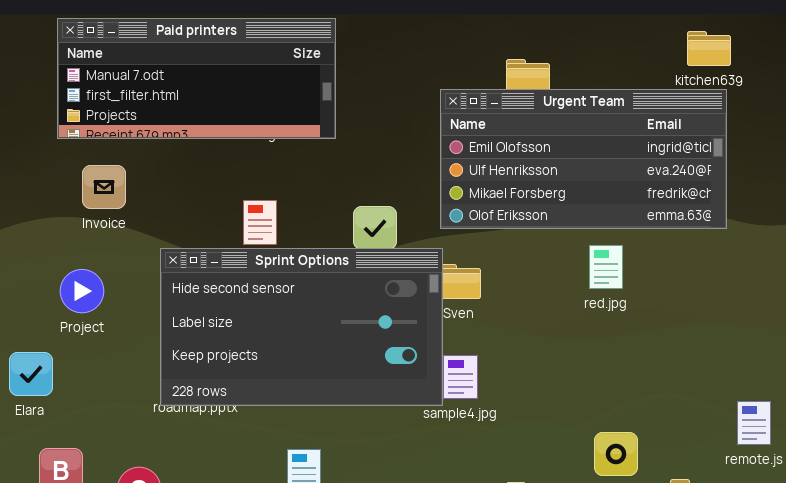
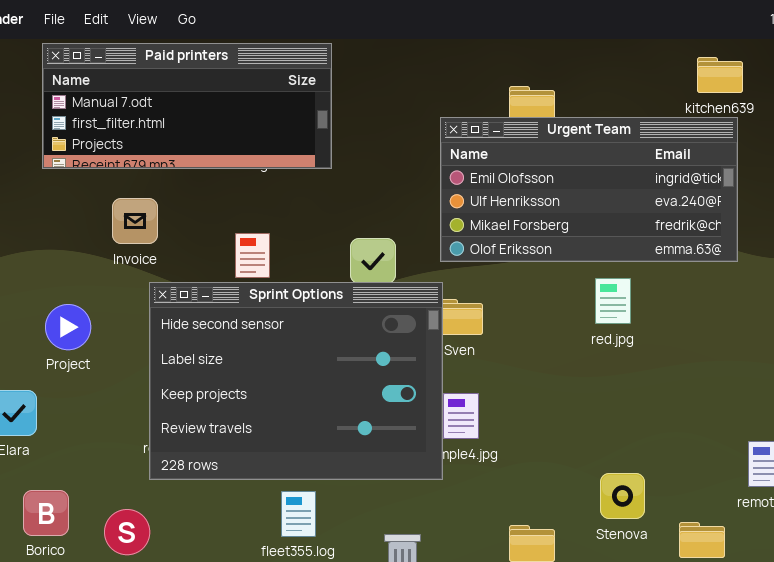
Invoice: [82,165,126,209] -> [112,198,158,244], moved
Sprint Options: [160,248,443,406] -> [149,282,443,480], resized

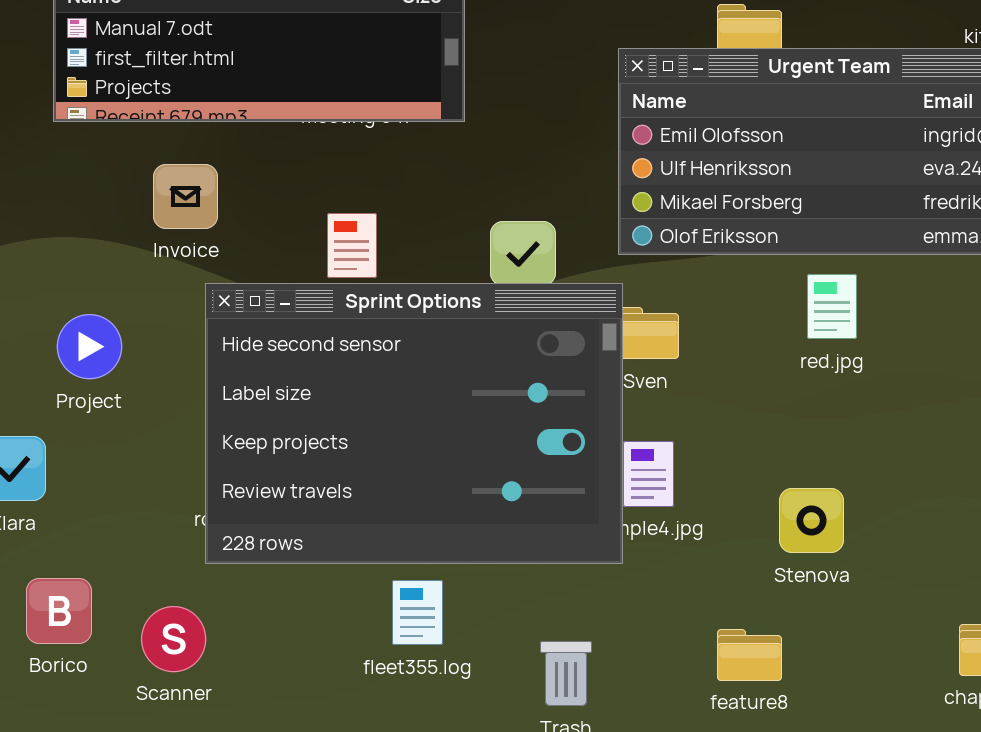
red.jpg: [595,278,631,324] -> [807,274,857,339], moved
Stenova: [600,473,645,519] -> [779,488,844,553], moved

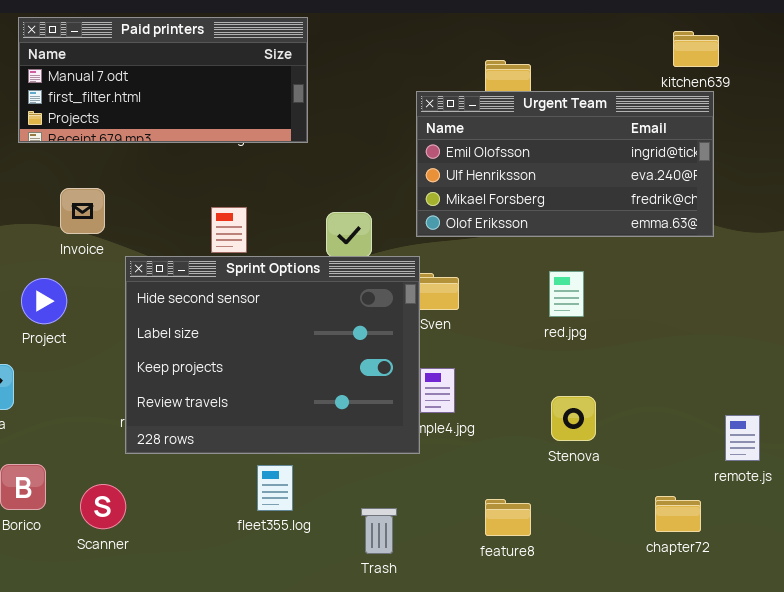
Invoice: [153,164,218,229] -> [60,188,105,234], moved
red.jpg: [807,274,857,339] -> [549,271,584,317], moved
Stenova: [779,488,844,553] -> [551,396,596,441], moved

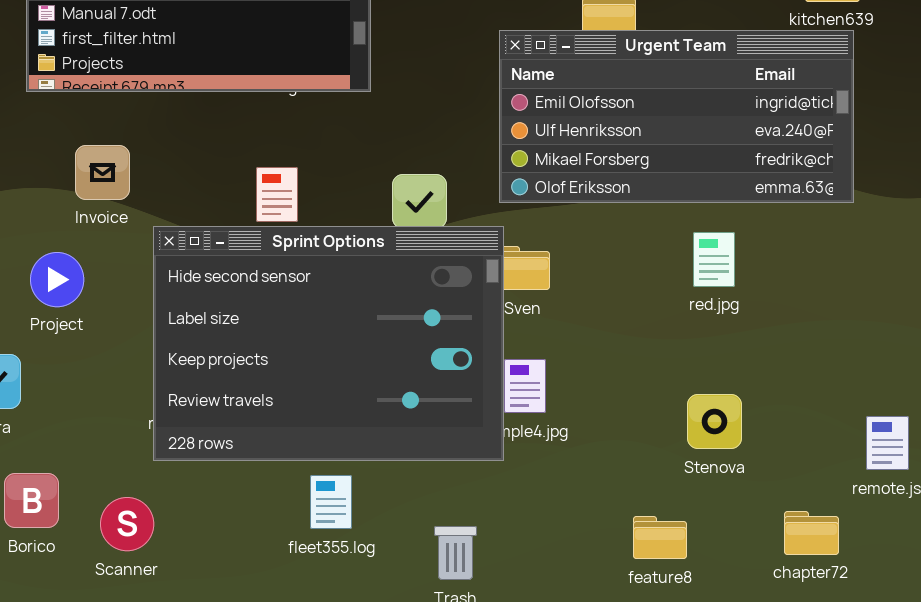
red.jpg: [549,271,584,317] -> [693,232,735,287], moved
Stenova: [551,396,596,441] -> [687,394,742,449], moved
feature8: [485,499,531,536] -> [633,516,687,559], moved

